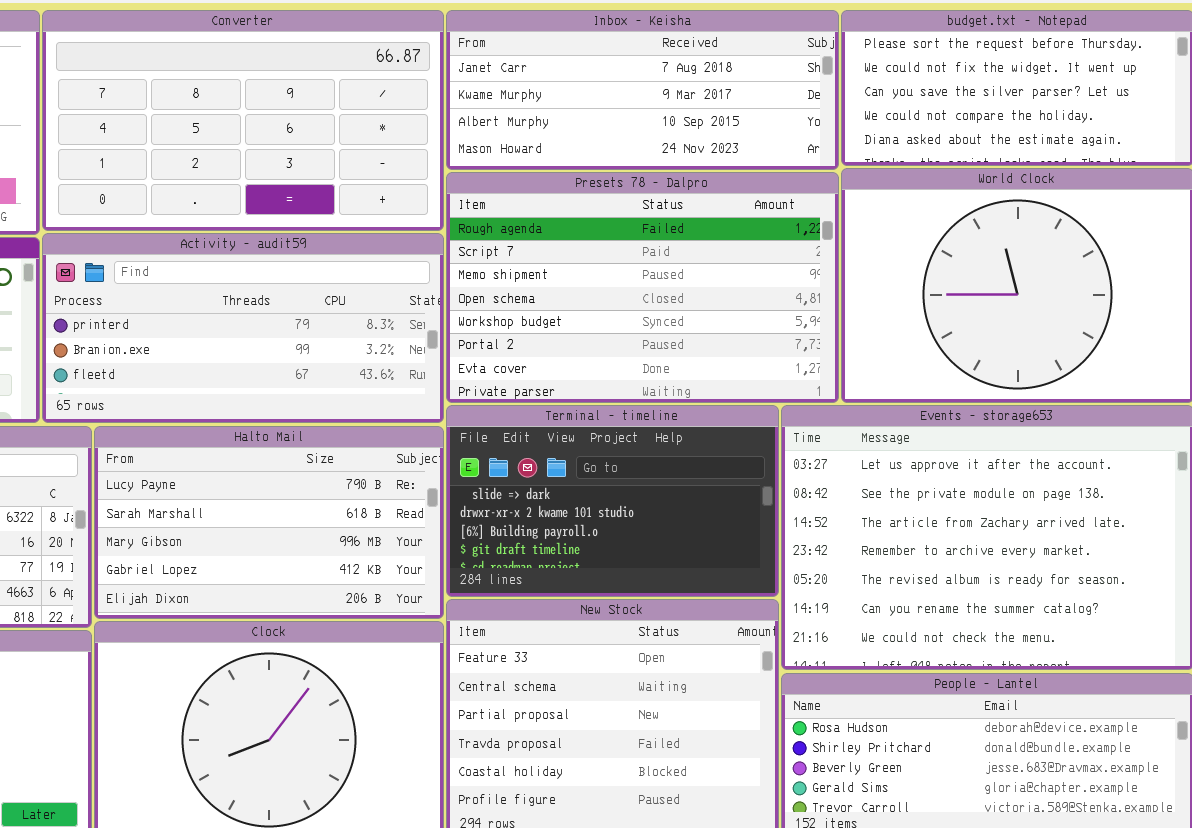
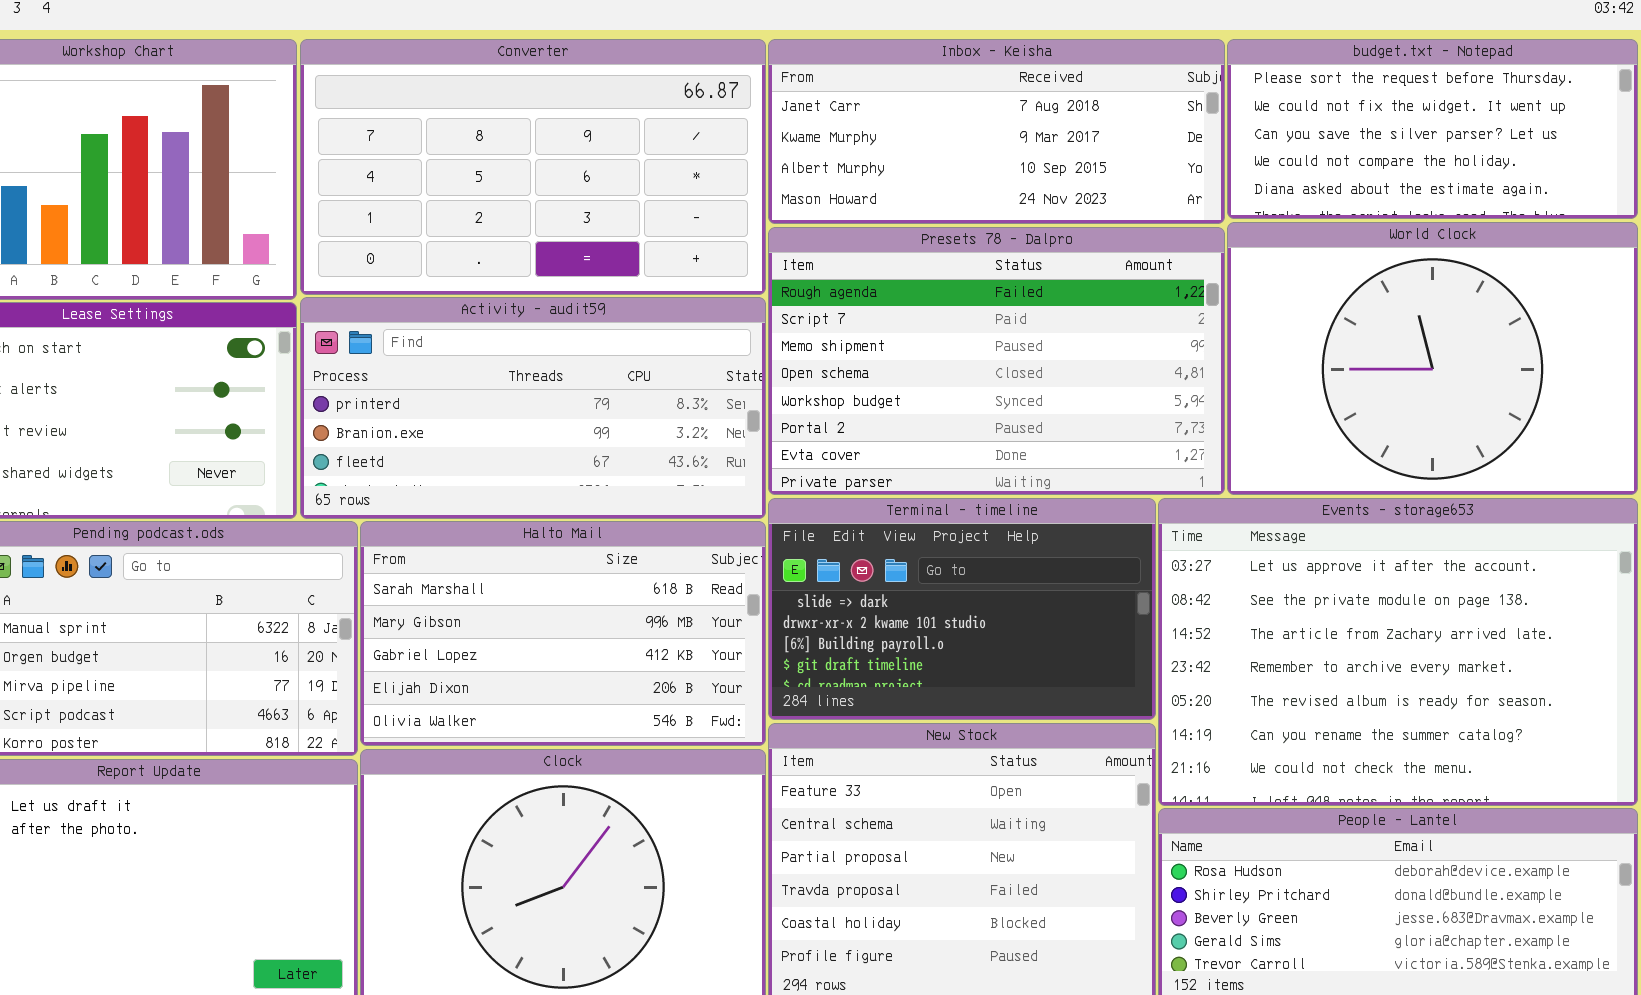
Halto Mail: [94,426,444,619] -> [360,521,766,746], scrolled down 1 row

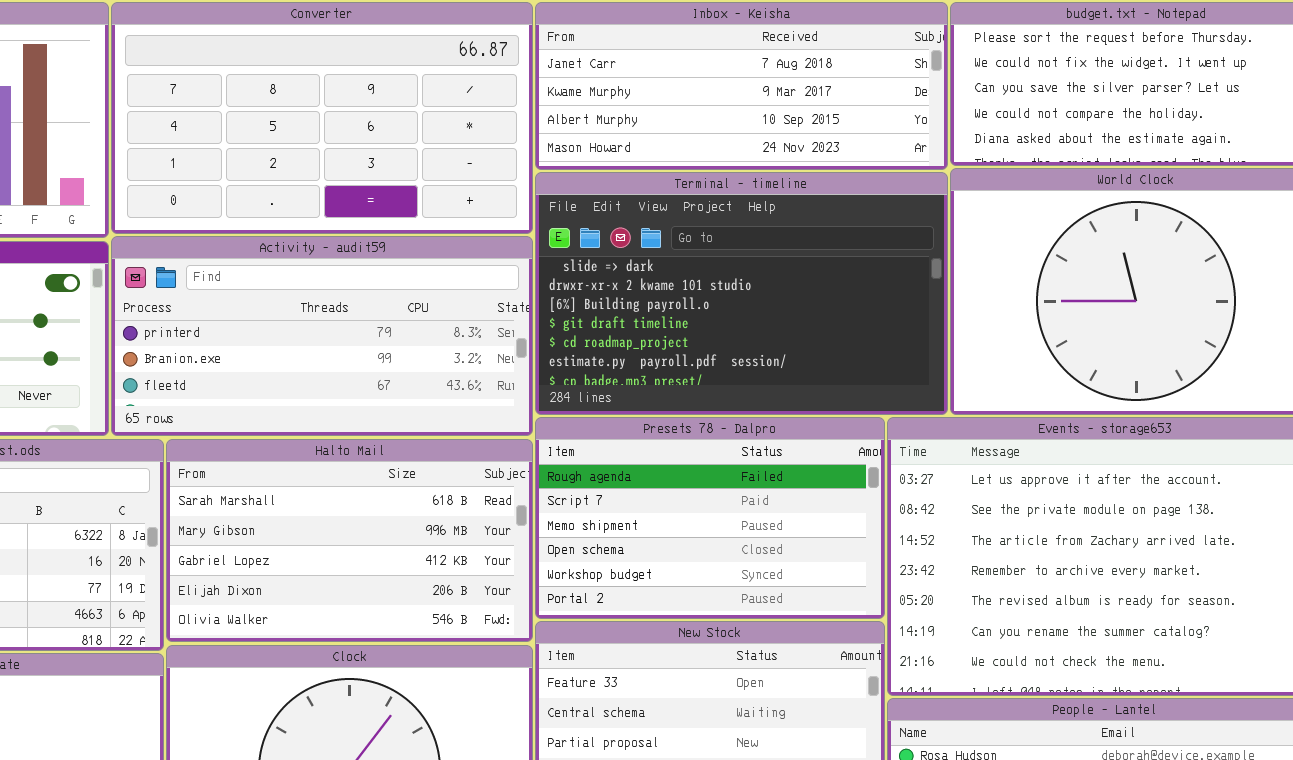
Presets 78 - Dalpro: [768,227,1225,495] -> [535,417,885,619], moved, resized
Terminal - timeline: [768,498,1156,720] -> [535,172,948,415], moved, resized

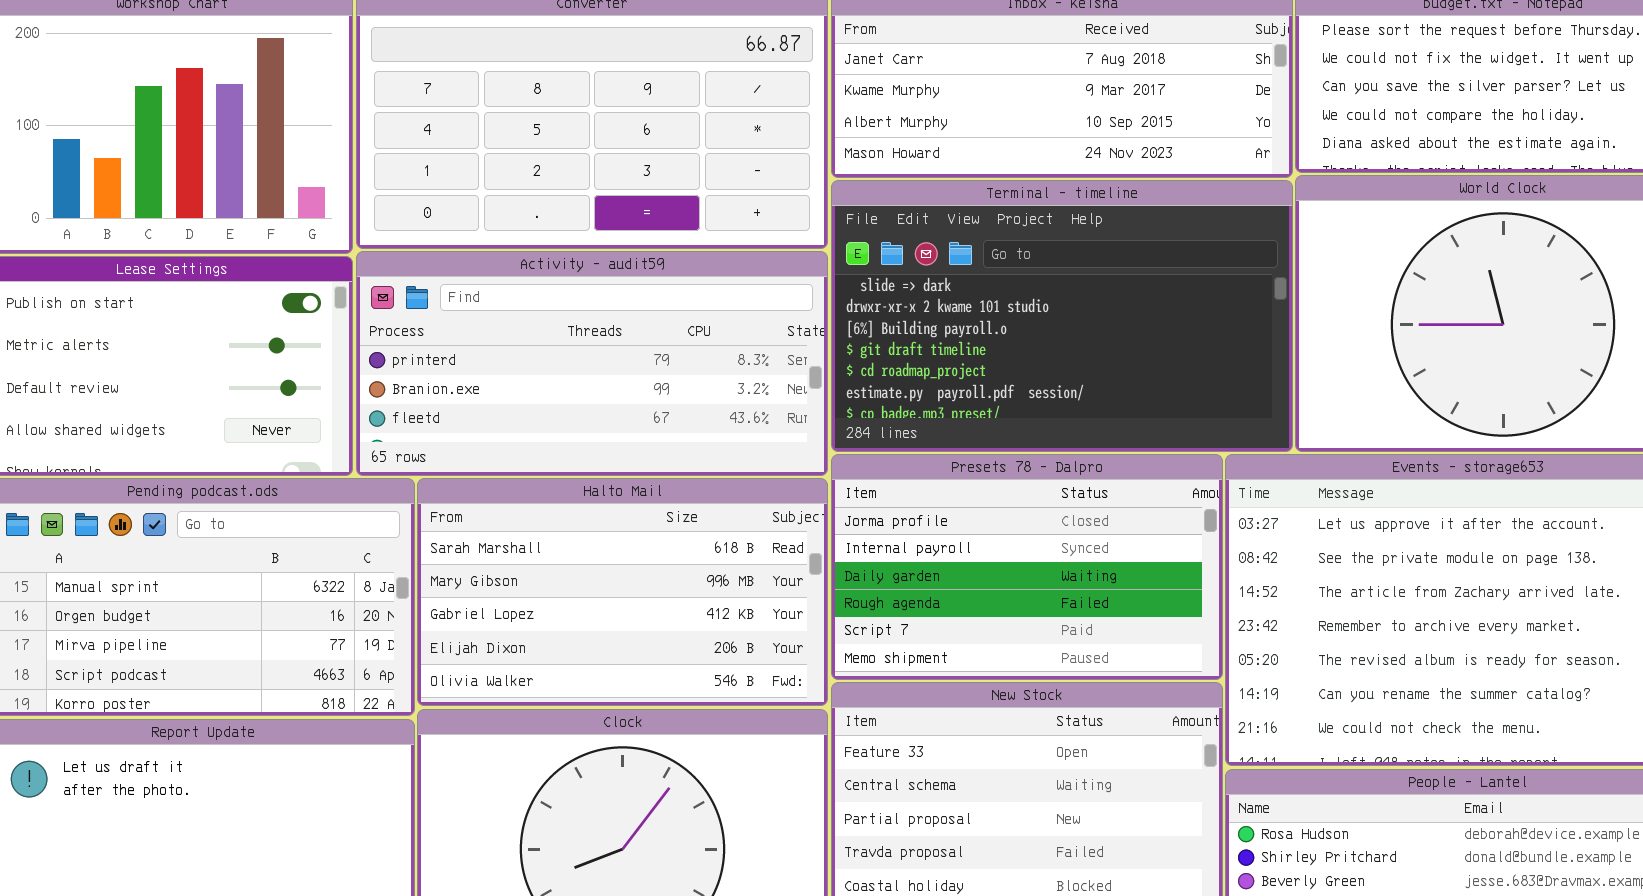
Presets 78 - Dalpro: [535,417,885,619] -> [831,454,1223,680], scrolled up 3 rows

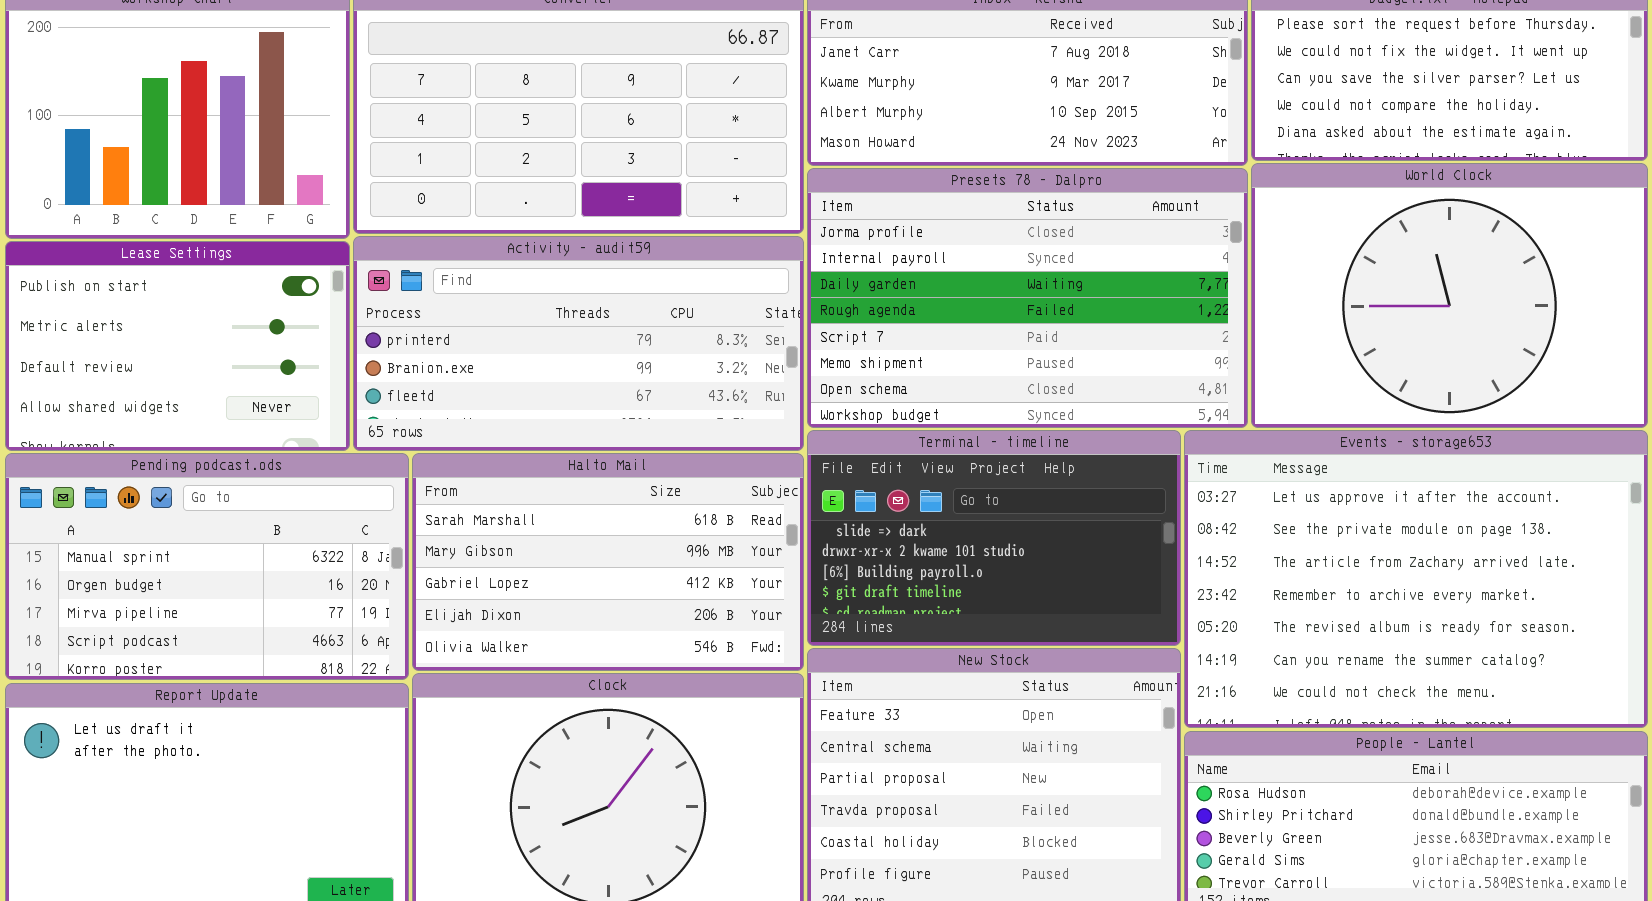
Terminal - timeline: [831,180,1293,452] -> [807,430,1181,646], moved, resized
Presets 78 - Dalpro: [831,454,1223,680] -> [807,168,1248,428], moved, resized

